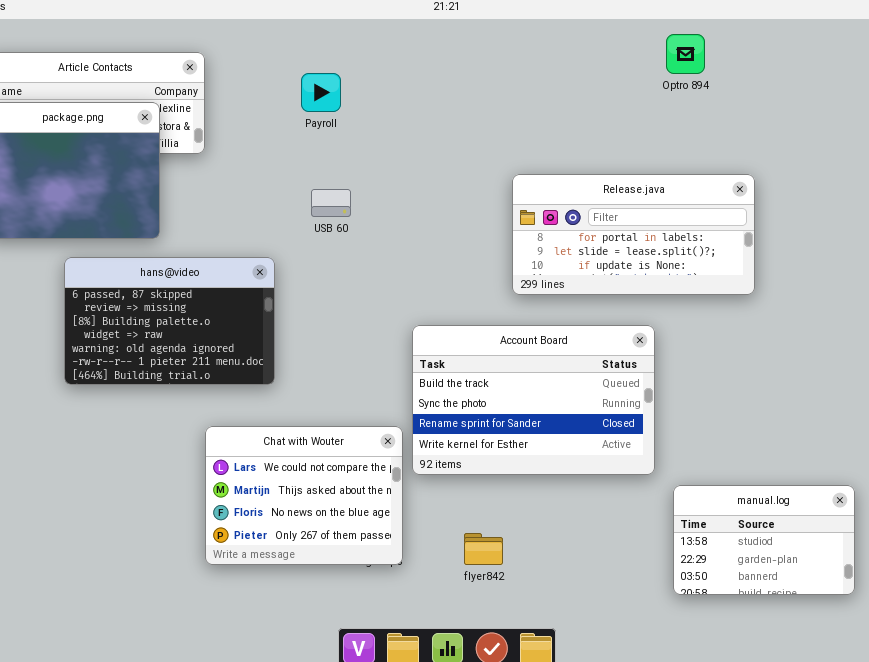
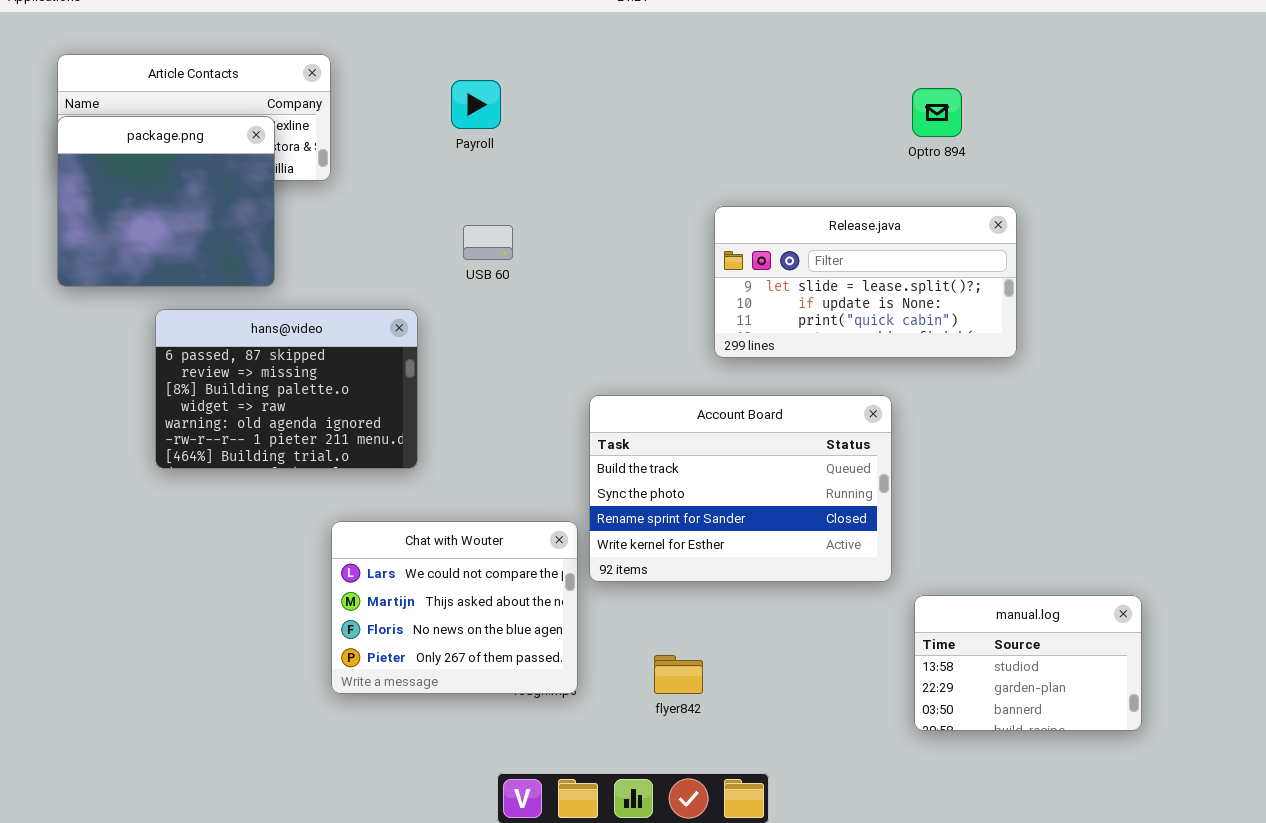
Optro 894: [666,34,705,74] -> [912,88,962,137], moved
Release.java: [512,174,755,295] -> [714,206,1017,358], scrolled down 1 row

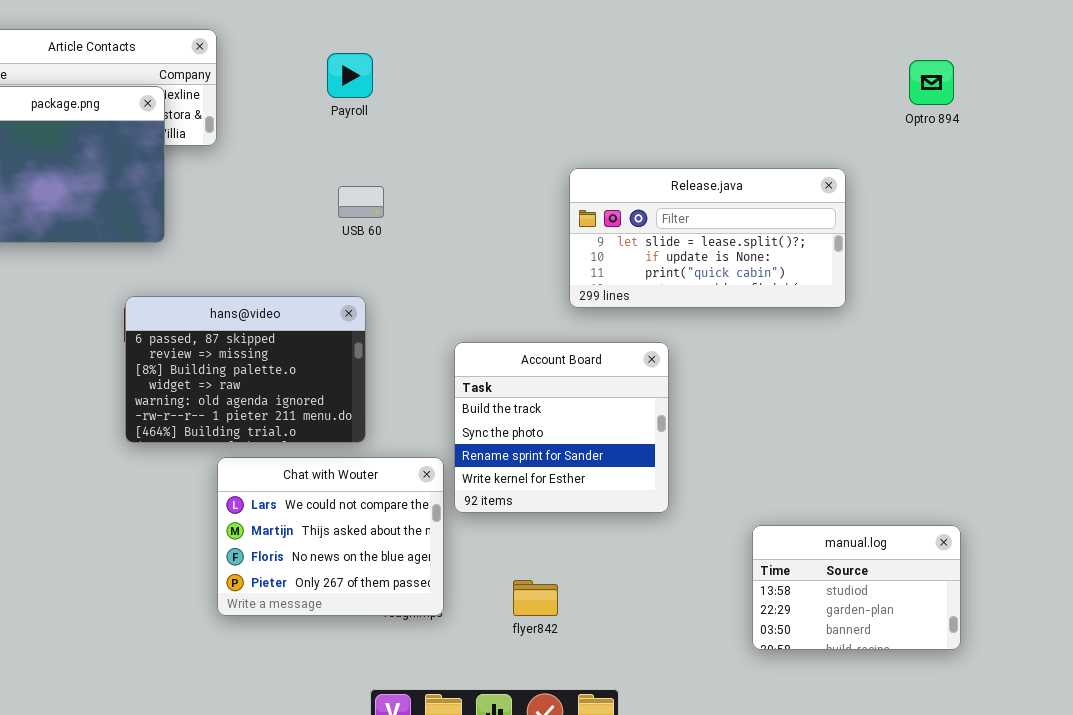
Optro 894: [912,88,962,137] -> [909,60,954,105], moved
hans@video: [155,309,418,469] -> [125,296,366,443], moved
Account Board: [589,395,892,582] -> [454,342,669,513], resized

